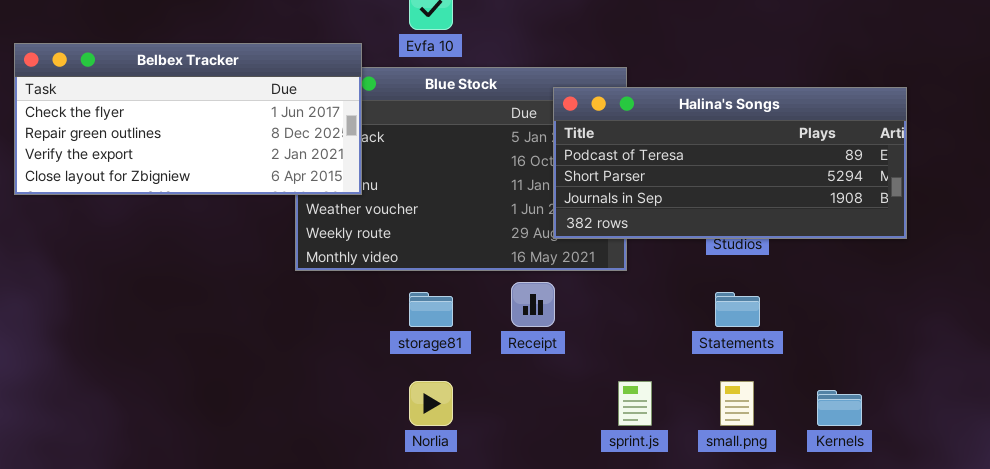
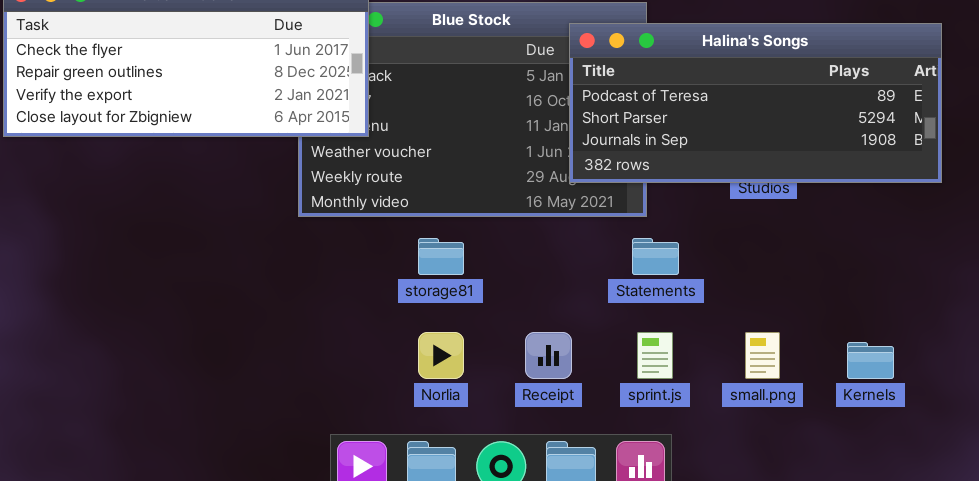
Receipt: [511,282,555,327] -> [525,332,572,379], moved
Statements: [715,292,760,327] -> [632,238,679,275], moved

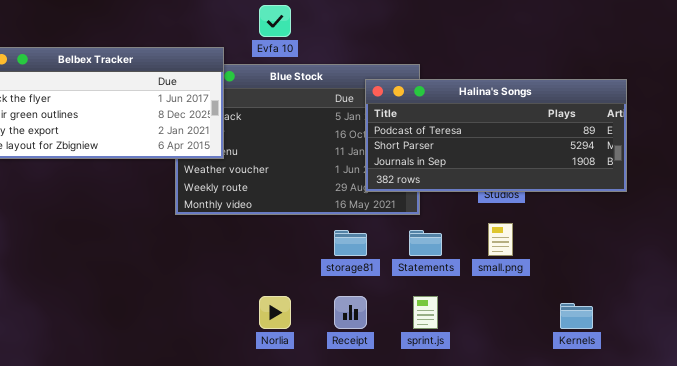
storage81: [418,238,464,275] -> [334,230,367,256], moved
small.png: [745,332,780,379] -> [488,223,513,256], moved

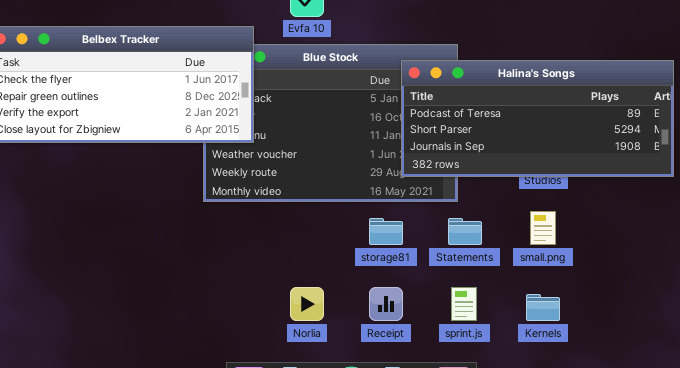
Kernels: [560,303,593,329] -> [526,294,560,321], moved

